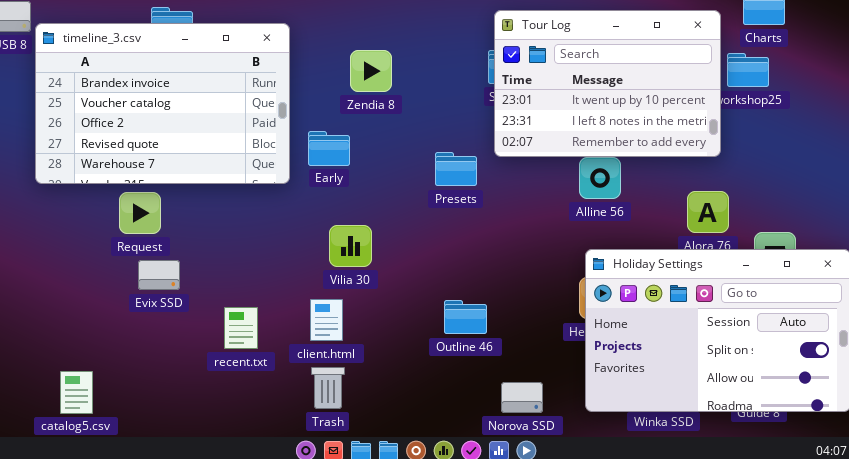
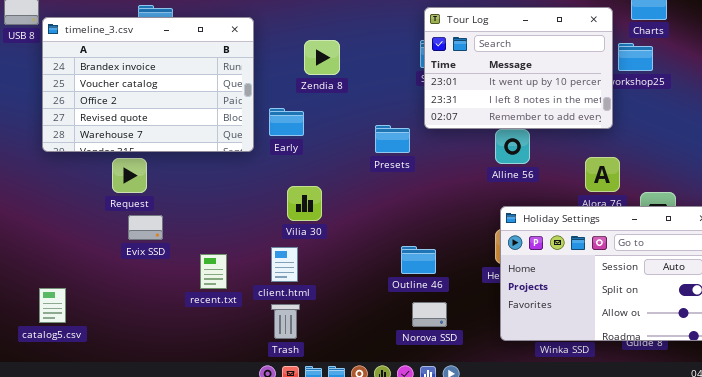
Outline 46: [444,300,487,334] -> [401,246,436,274], moved
catalog5.csv: [60,371,93,414] -> [39,288,66,323], moved
Norova SSD: [501,382,543,413] -> [412,302,447,327], moved

